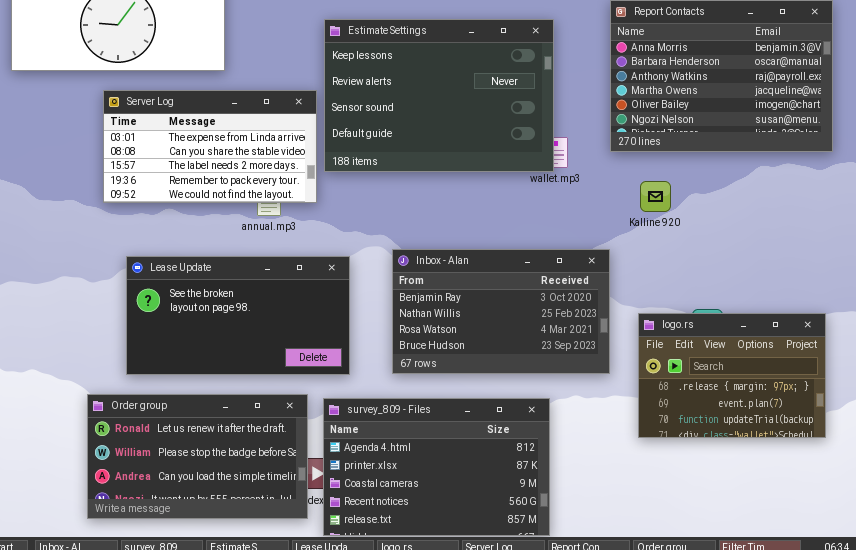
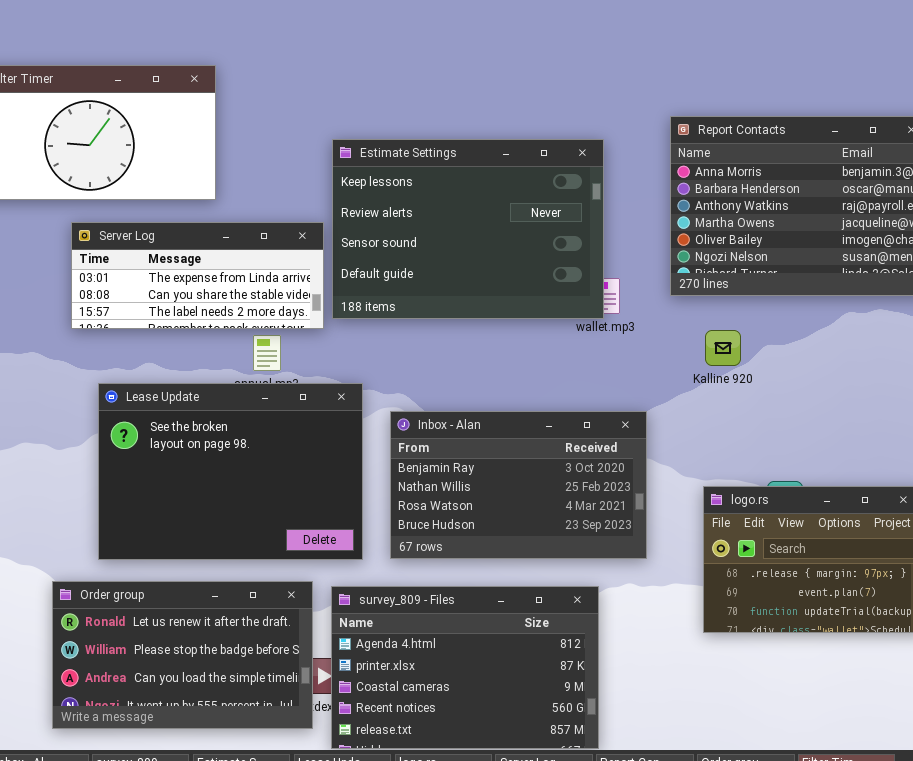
Server Log: [103,90,317,203] -> [71,222,324,329], resized
Inbox - Alan: [392,249,610,374] -> [390,411,647,559], moved
Lease Update: [126,256,350,375] -> [98,383,363,560], resized

